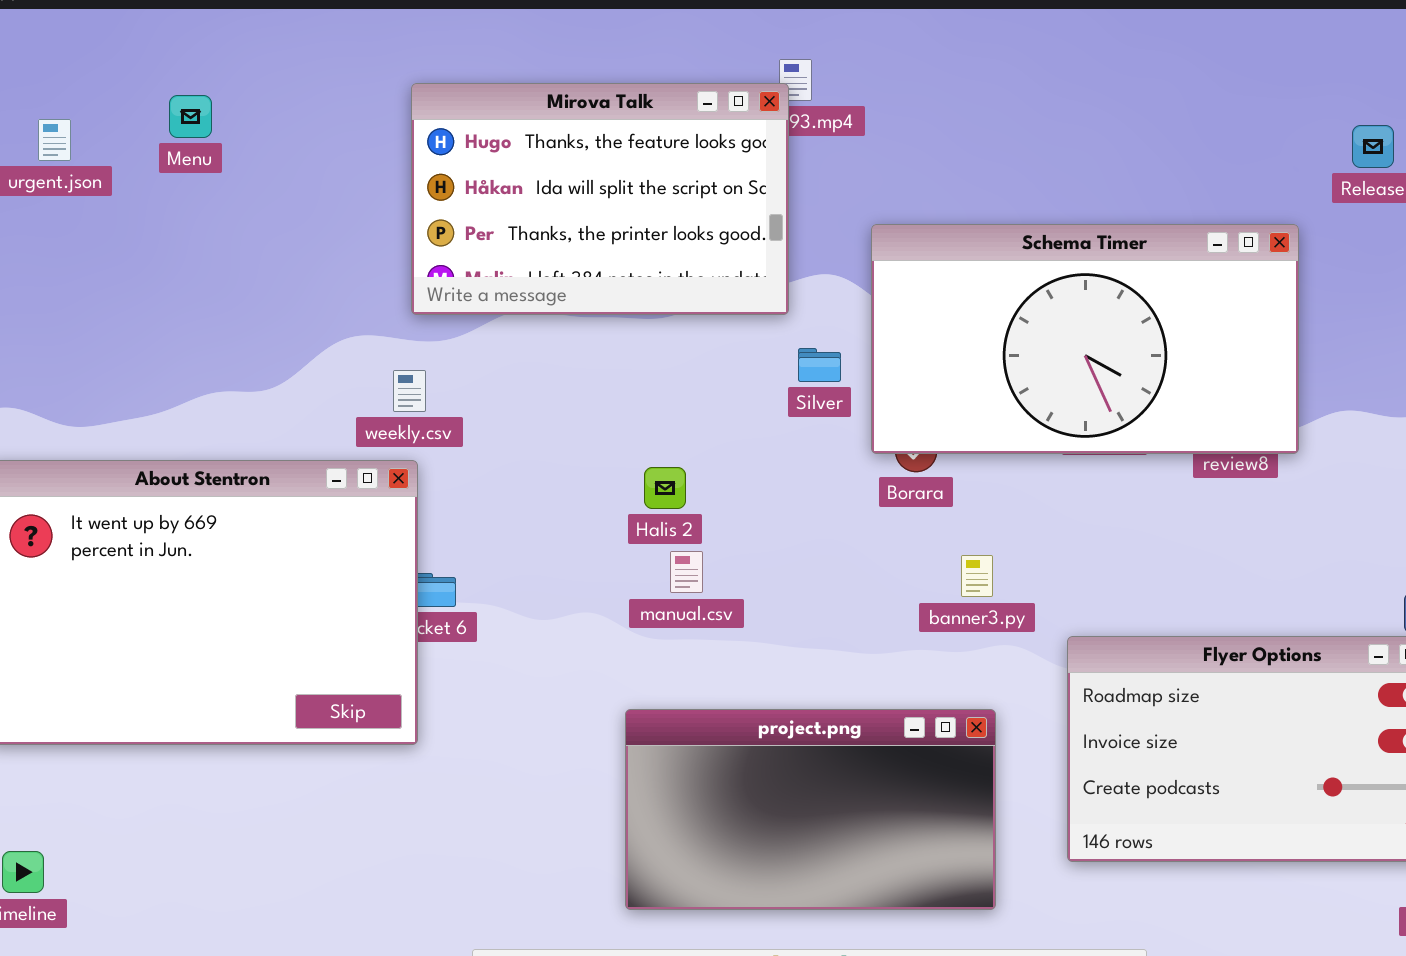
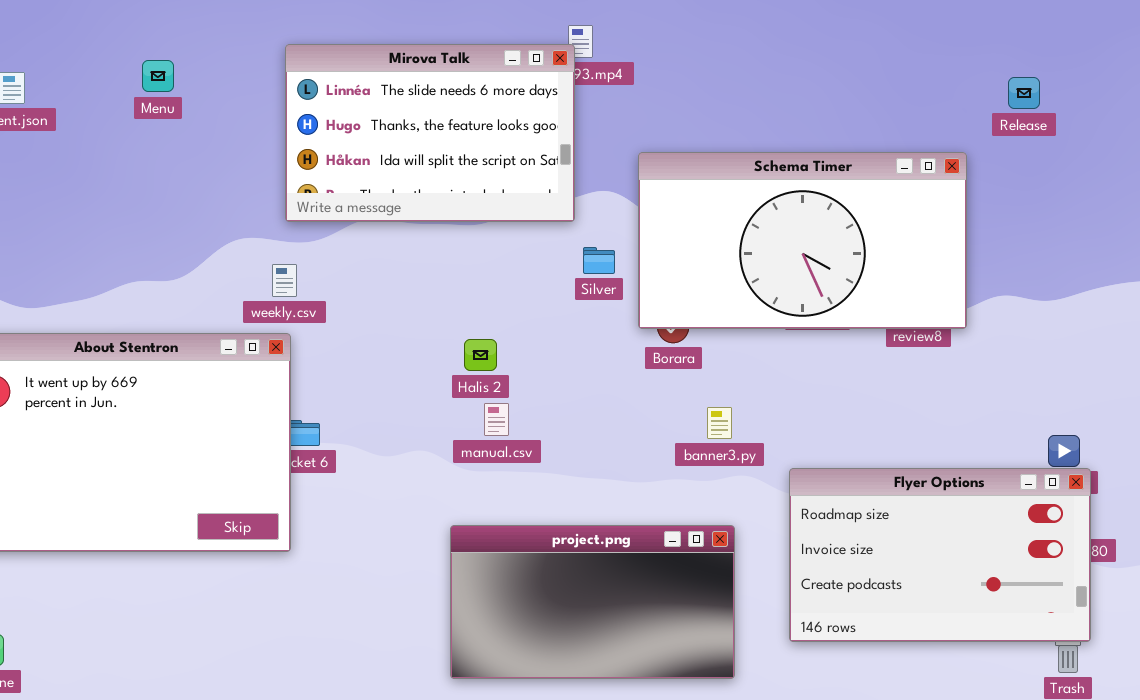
Mirova Talk: [411,83,789,315] -> [285,44,575,222], scrolled up 1 row
Menu: [169,95,212,138] -> [142,60,174,92], moved

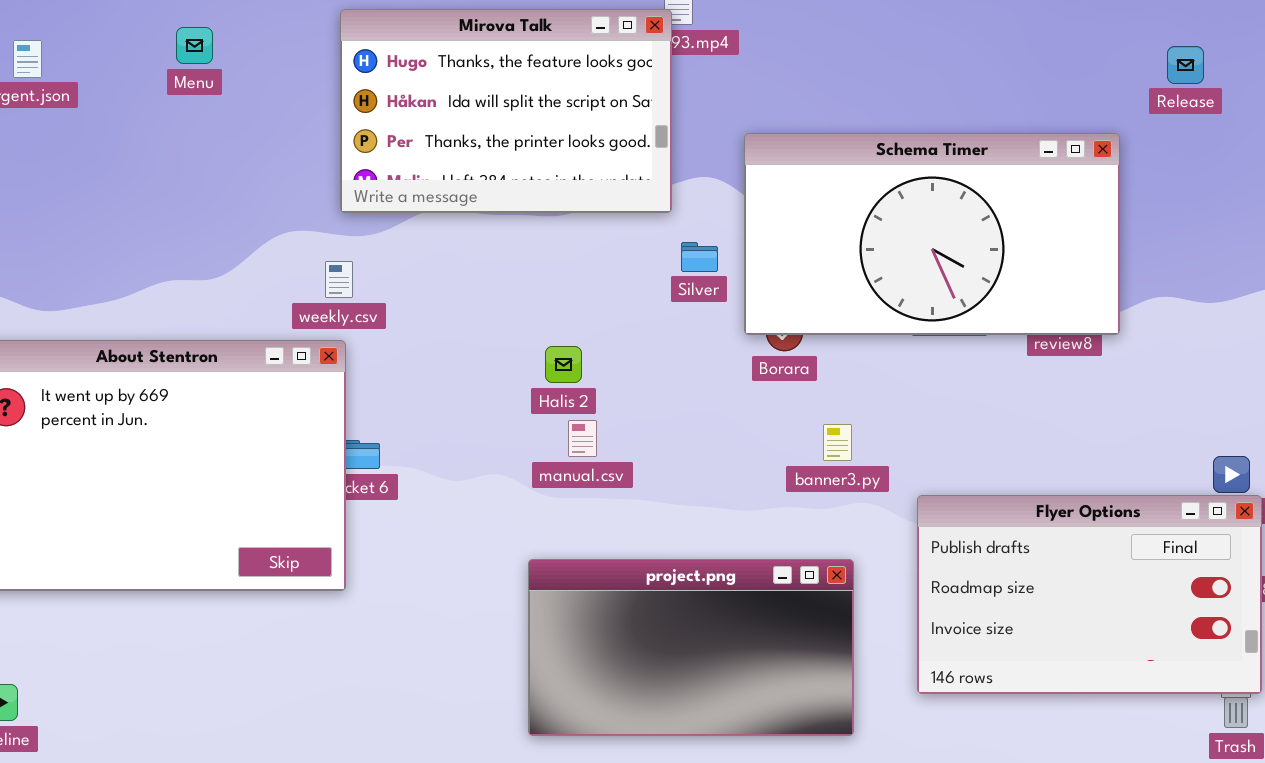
Mirova Talk: [285,44,575,222] -> [340,9,672,213], scrolled down 1 row
Flyer Options: [789,468,1091,642] -> [917,495,1262,694], scrolled up 1 row

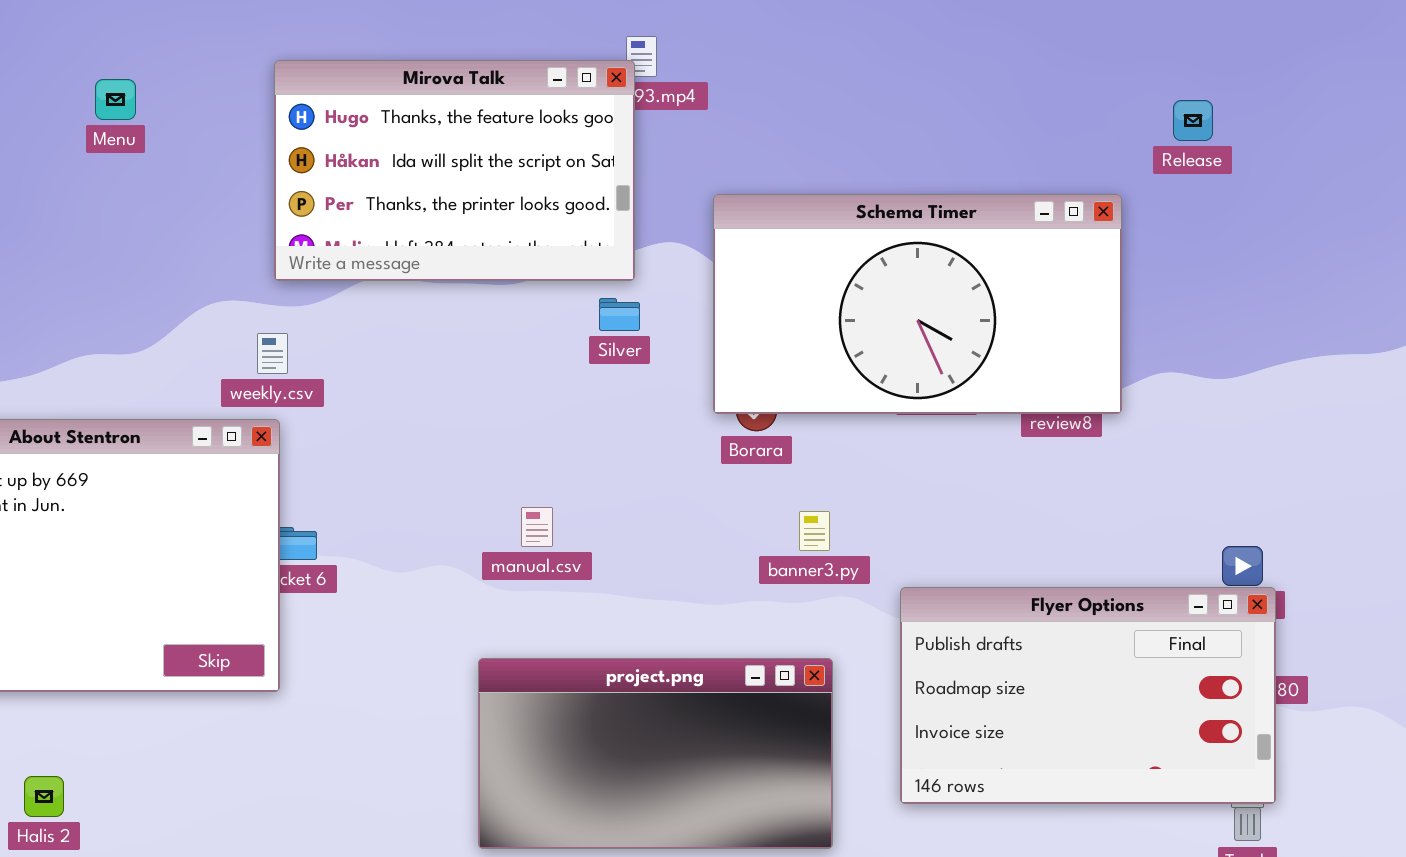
Silver: [681,242,718,272] -> [599,298,640,331], moved
Halis 2: [545,346,582,383] -> [24,776,64,817], moved

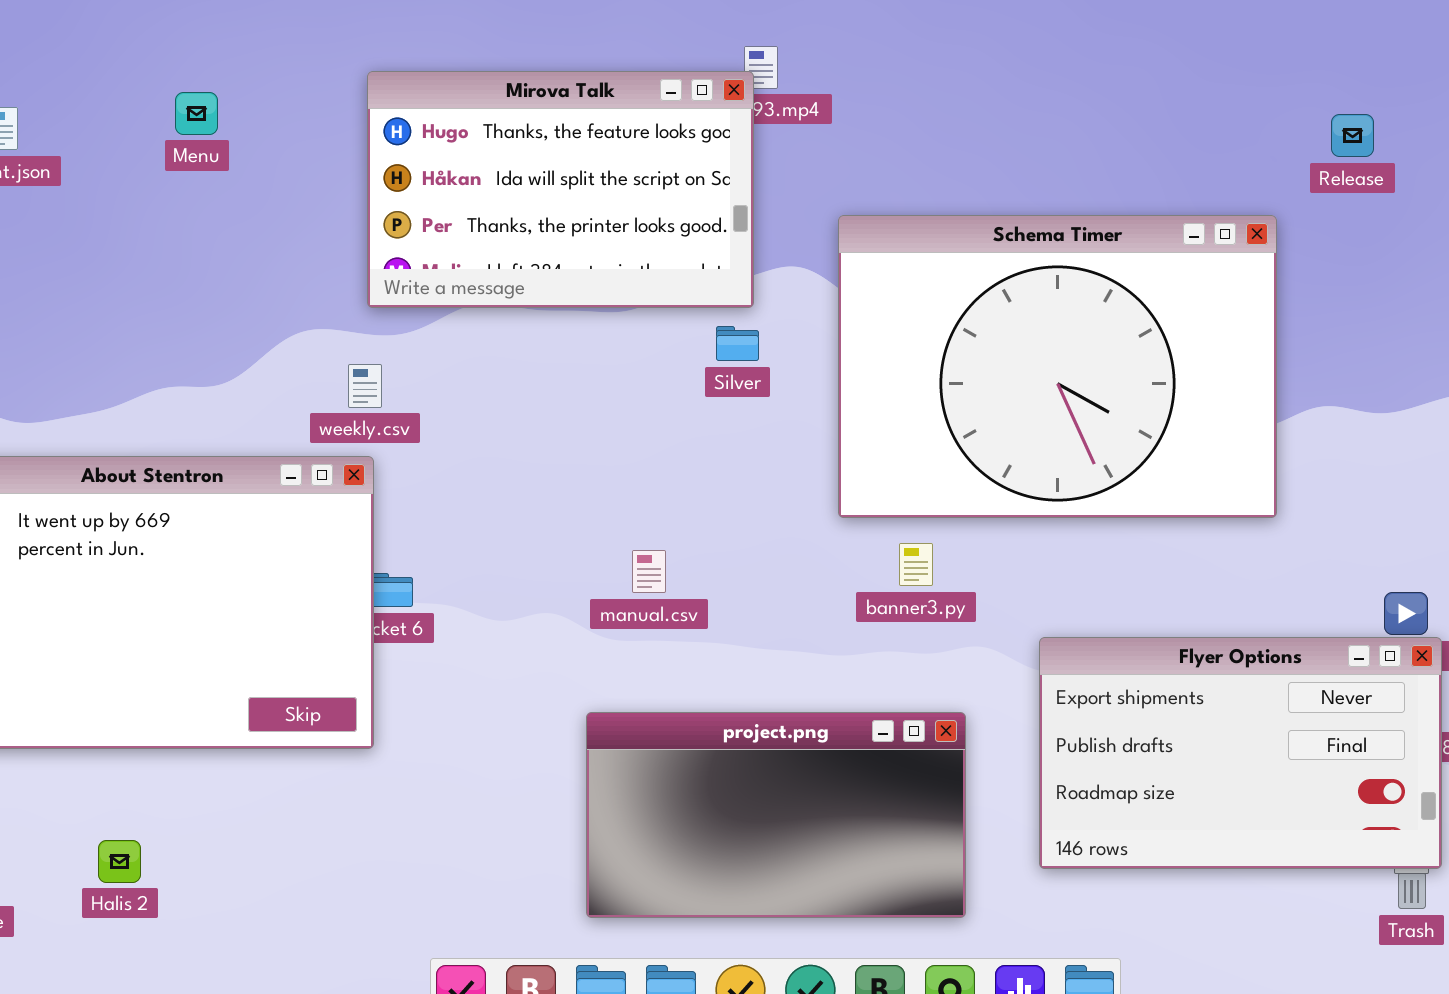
Schema Timer: [713,194,1122,414] -> [838,215,1277,518], resized
banner3.py: [799,511,830,551] -> [899,543,933,586], moved
Flyer Options: [900,587,1276,804] -> [1039,637,1442,869], scrolled up 1 row

